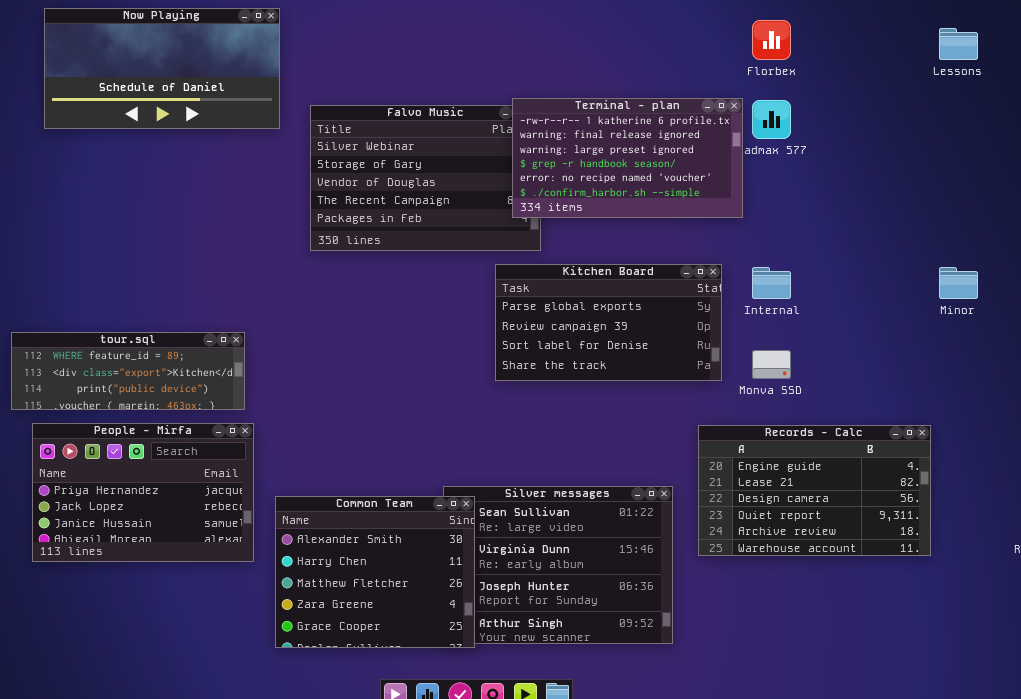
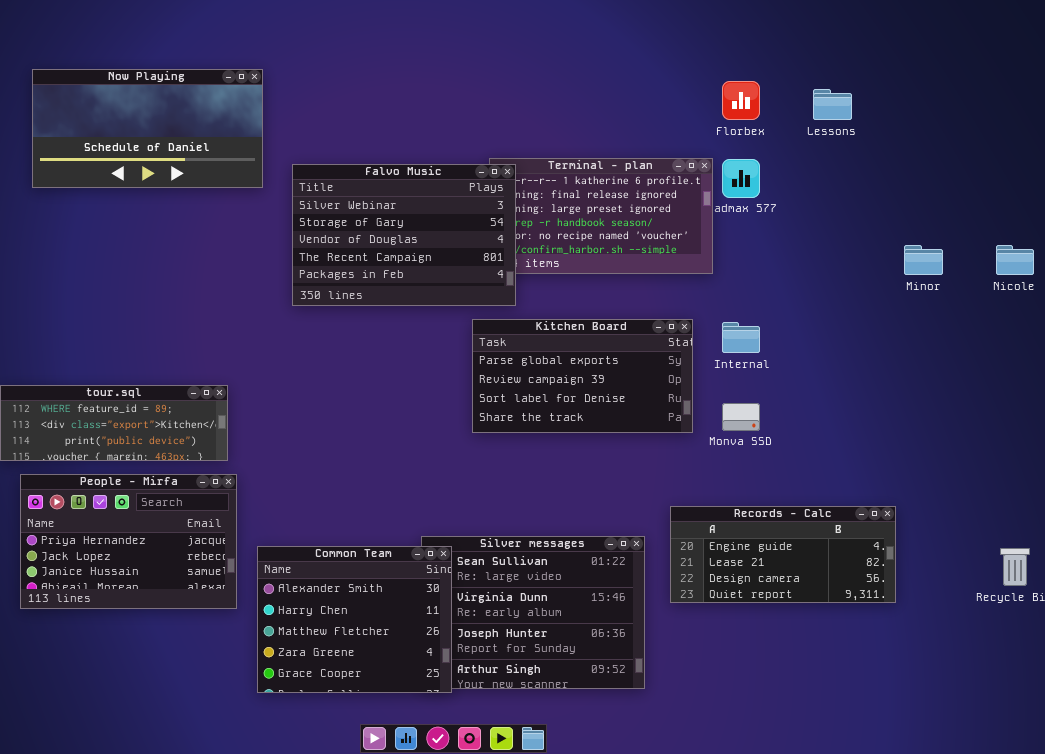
Lessons: [939,28,978,60] -> [813,89,852,120], moved
Falvo Music: [310,105,541,251] -> [292,164,516,306], raised
Minor: [939,267,978,299] -> [904,245,943,275], moved
Records - Calc: [698,425,931,556] -> [670,506,896,603], resized

